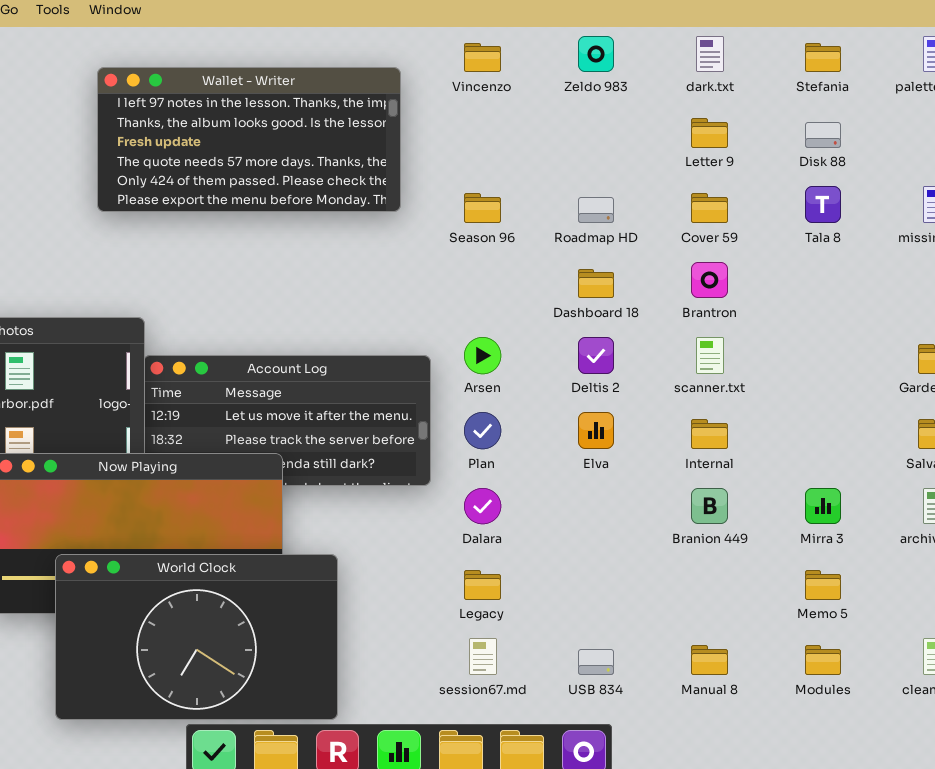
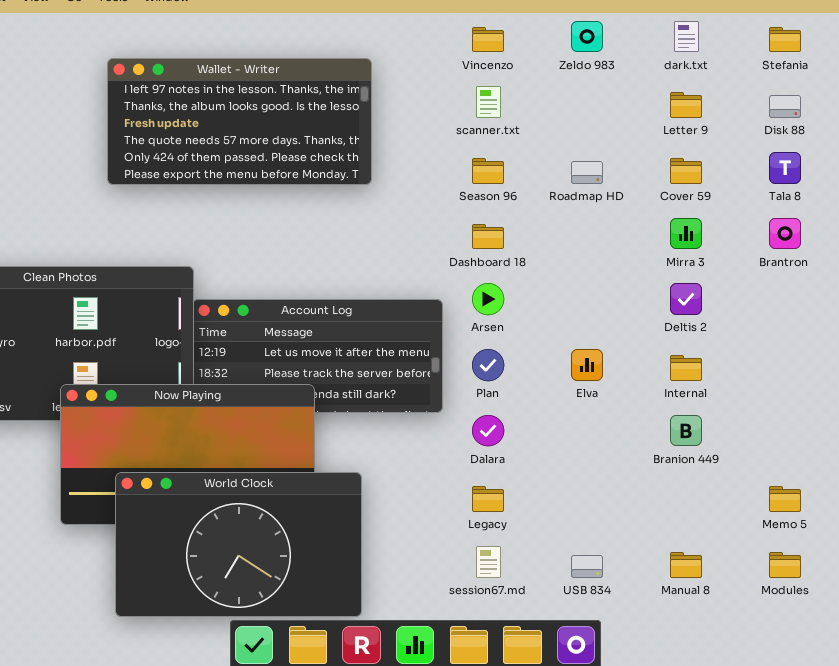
Wallet - Writer: [97,67,401,212] -> [107,58,372,185], moved
Brantron: [691,262,728,298] -> [769,218,801,249], moved
Dashboard 18: [578,269,614,298] -> [472,224,504,249], moved
Deltis 2: [578,337,614,374] -> [670,283,702,315], moved
scanner.txt: [696,337,724,374] -> [476,86,501,118], moved
Mirra 3: [805,488,841,524] -> [670,218,702,249], moved

